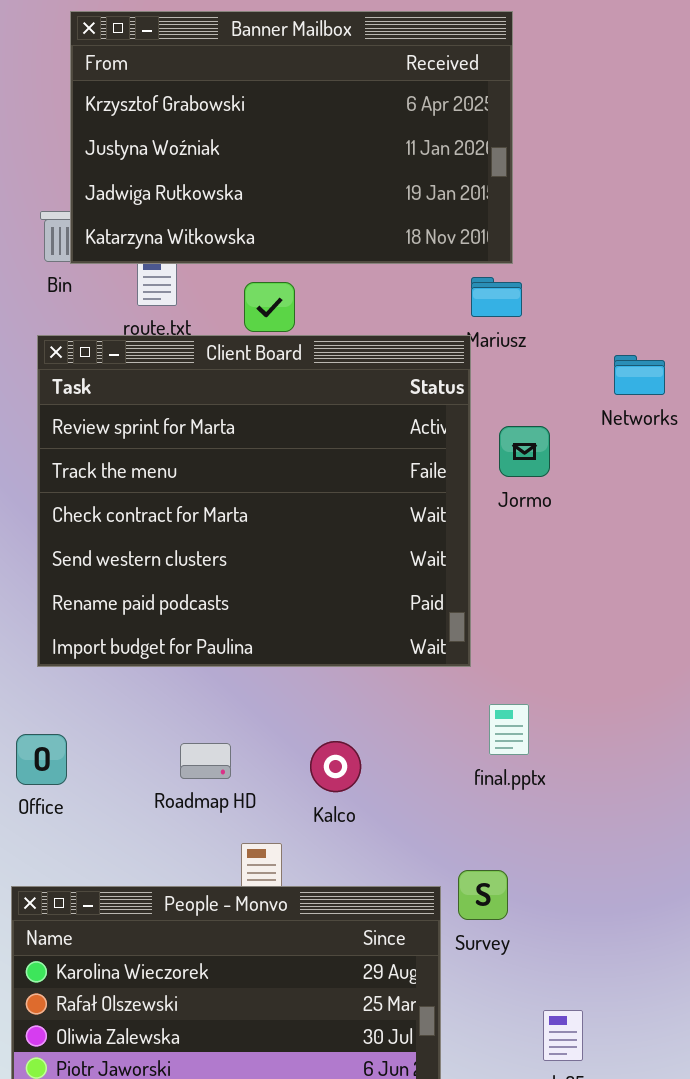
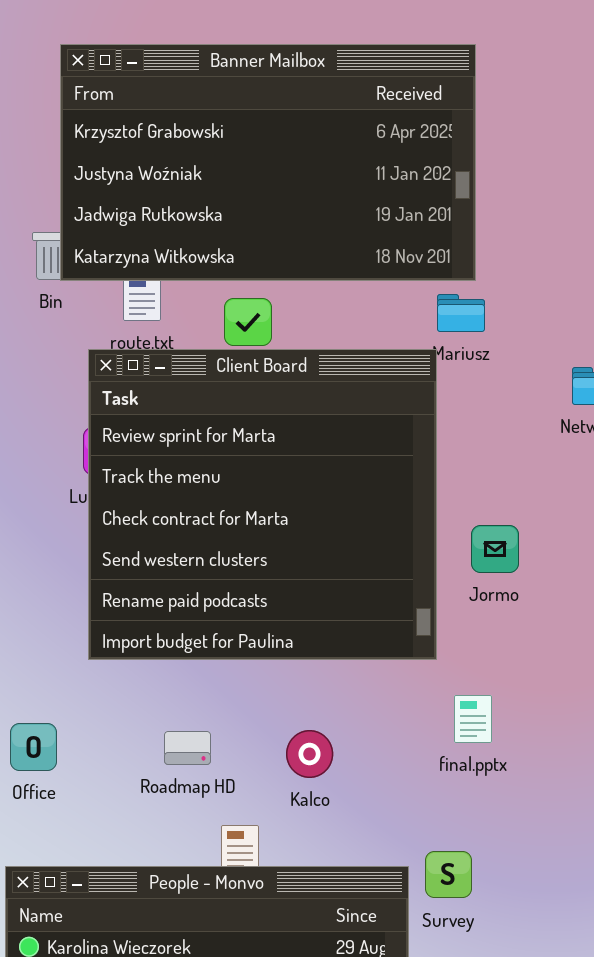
Client Board: [37,335,471,667] -> [88,349,437,660], resized
Jormo: [499,426,550,477] -> [471,525,519,573], moved

